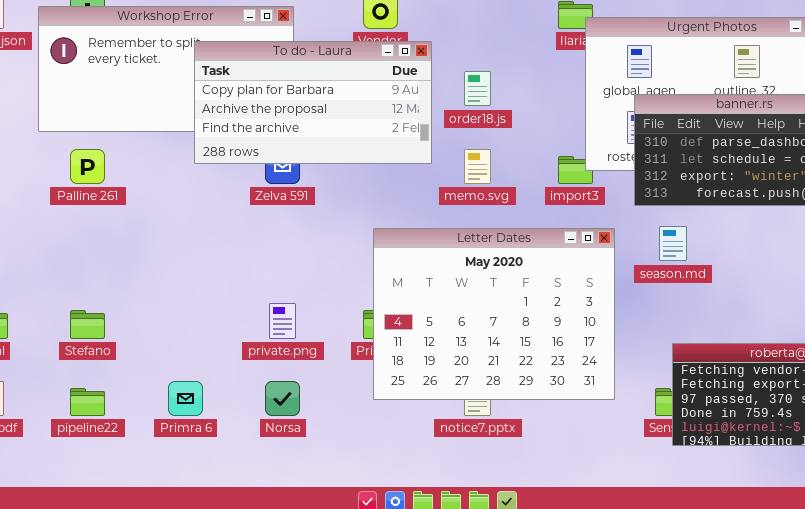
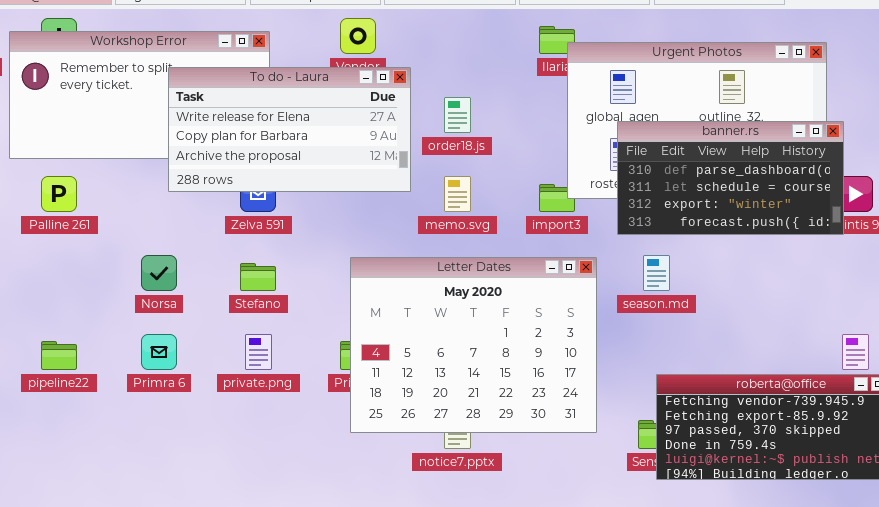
To do - Laura: [194,41,432,164] -> [168,67,411,192], scrolled up 1 row
Stefano: [70,310,105,339] -> [240,263,276,291], moved
Primra 6: [168,381,203,416] -> [141,334,177,370], moved
Norsa: [265,381,300,416] -> [141,255,177,291], moved
pipeline22: [70,388,105,416] -> [41,341,77,370], moved

